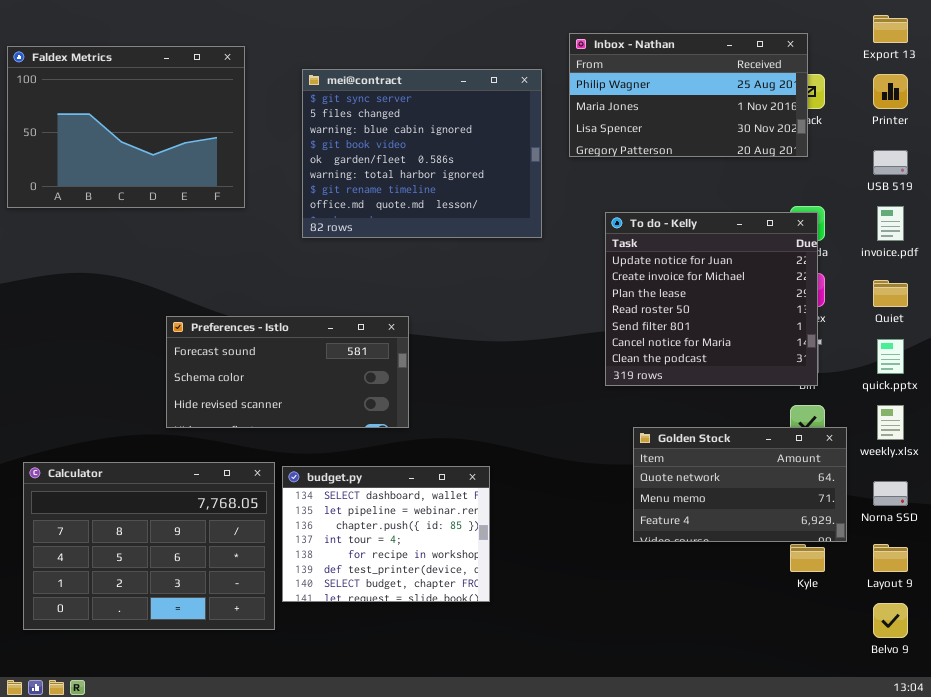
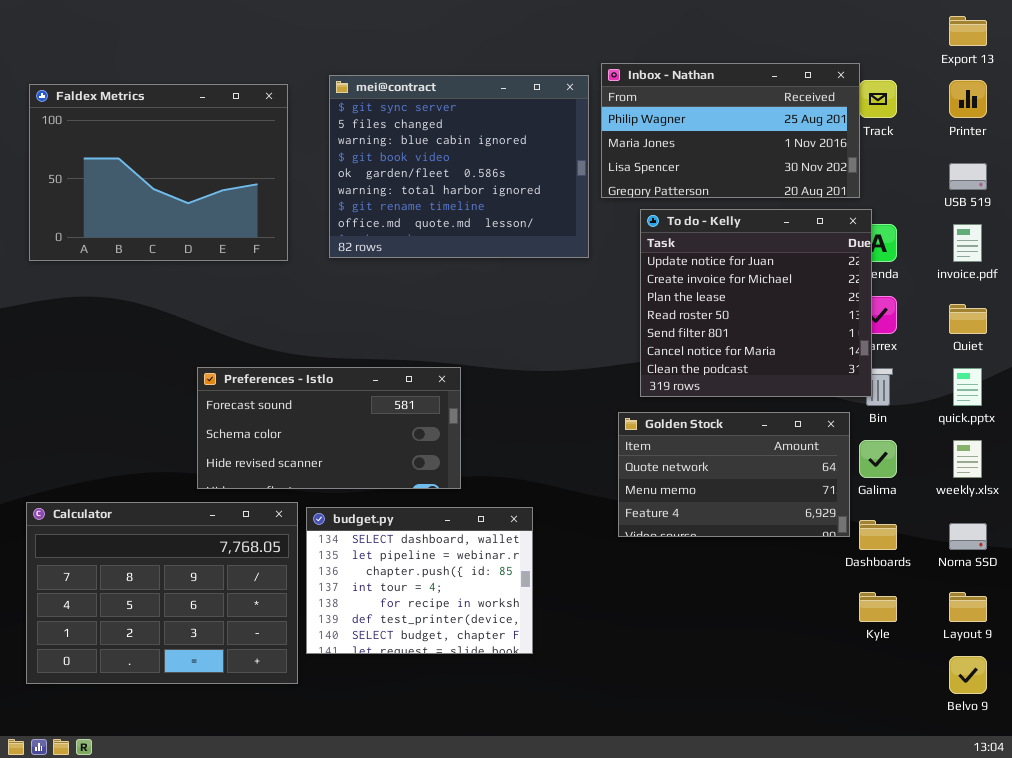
Inbox - Nathan: [569,33,808,157] -> [601,63,860,198], moved
Faldex Metrics: [7,46,245,208] -> [29,84,288,261], moved
To do - Kelly: [605,212,818,386] -> [640,209,872,397], moved
Preferences - Istlo: [166,316,409,428] -> [197,367,461,489], moved
Golden Stock: [633,427,847,542] -> [618,412,850,537], moved

